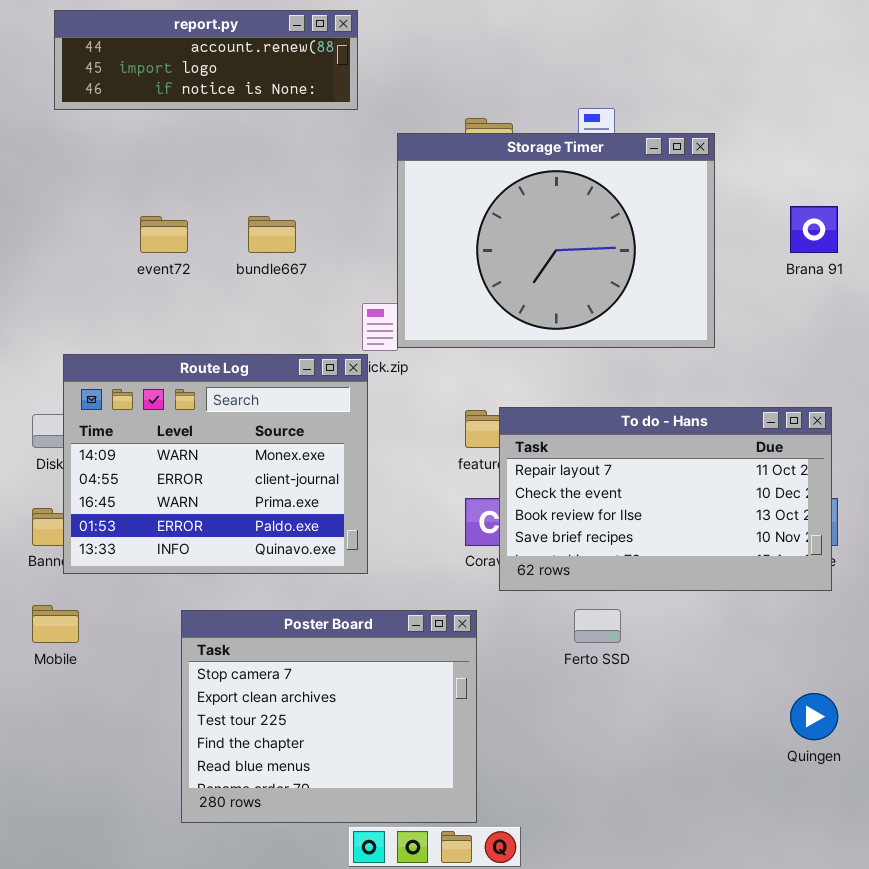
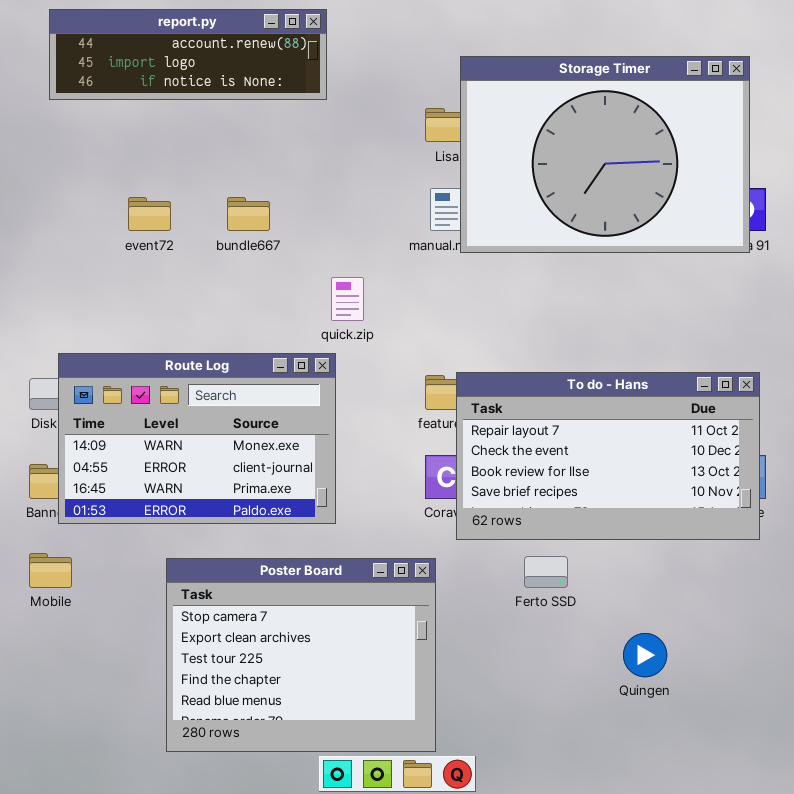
Storage Timer: [397,133,715,348] -> [460,56,750,253], moved
Route Log: [63,354,368,574] -> [58,353,336,524], resized
Quingen: [790,693,838,740] -> [623,633,667,677], moved

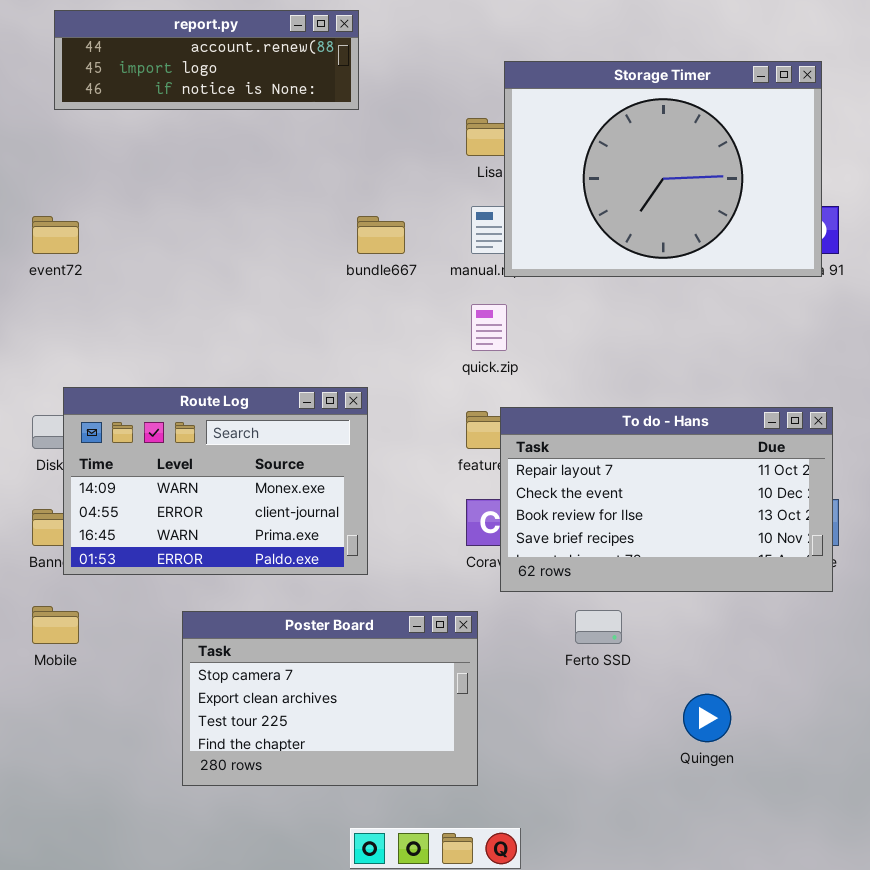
event72: [128,197,171,231] -> [32,216,79,254], moved
bundle667: [227,197,270,231] -> [357,216,405,254], moved
quick.zip: [331,277,364,321] -> [471,304,507,351], moved
Poster Board: [166,558,436,752] -> [182,611,478,786], resized

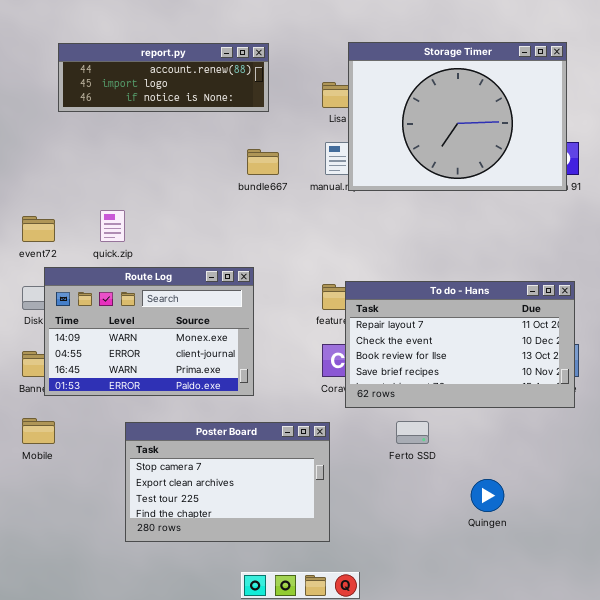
report.py: [54,10,359,110] -> [58,43,269,112], moved
event72: [32,216,79,254] -> [22,216,55,242], moved
quick.zip: [471,304,507,351] -> [100,210,125,242], moved

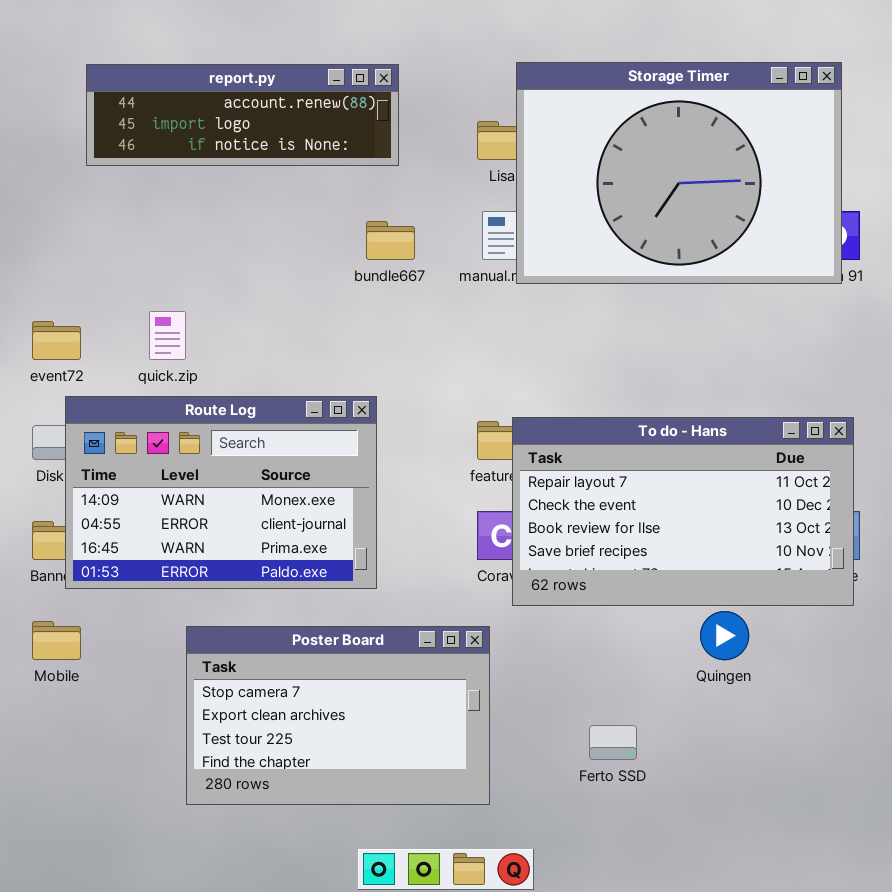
Ferto SSD: [396,421,429,444] -> [589,725,637,760], moved
Quingen: [471,479,504,512] -> [700,611,749,660], moved

